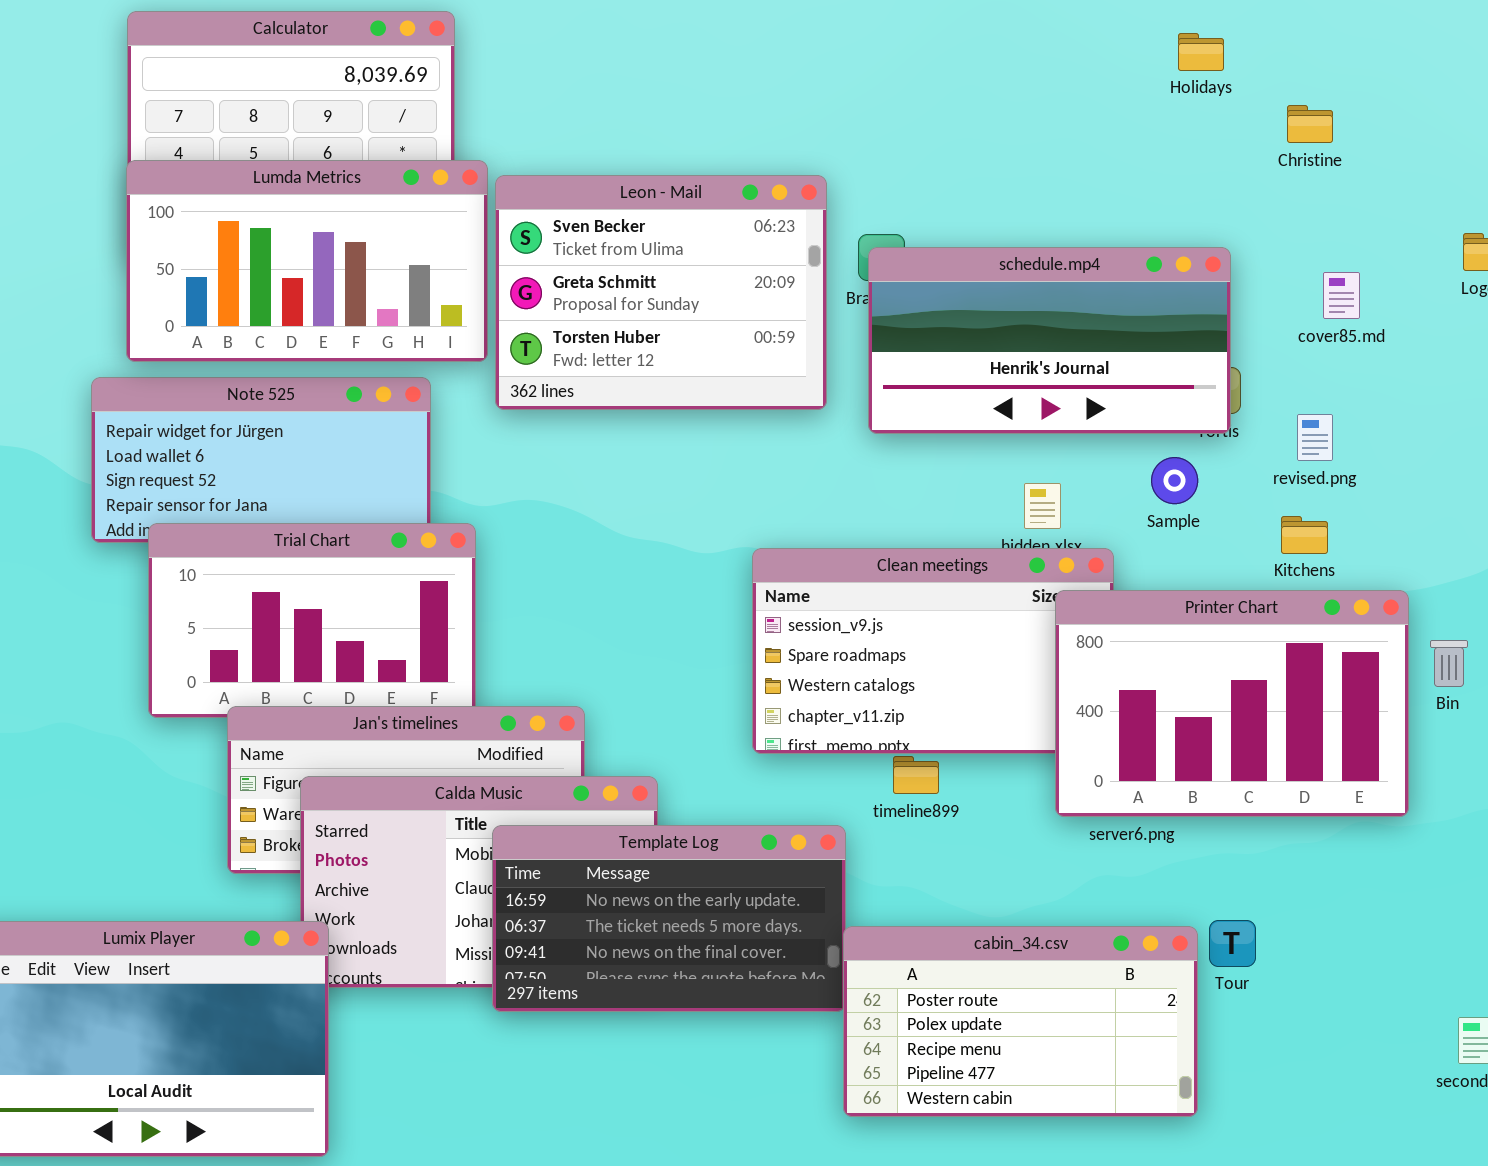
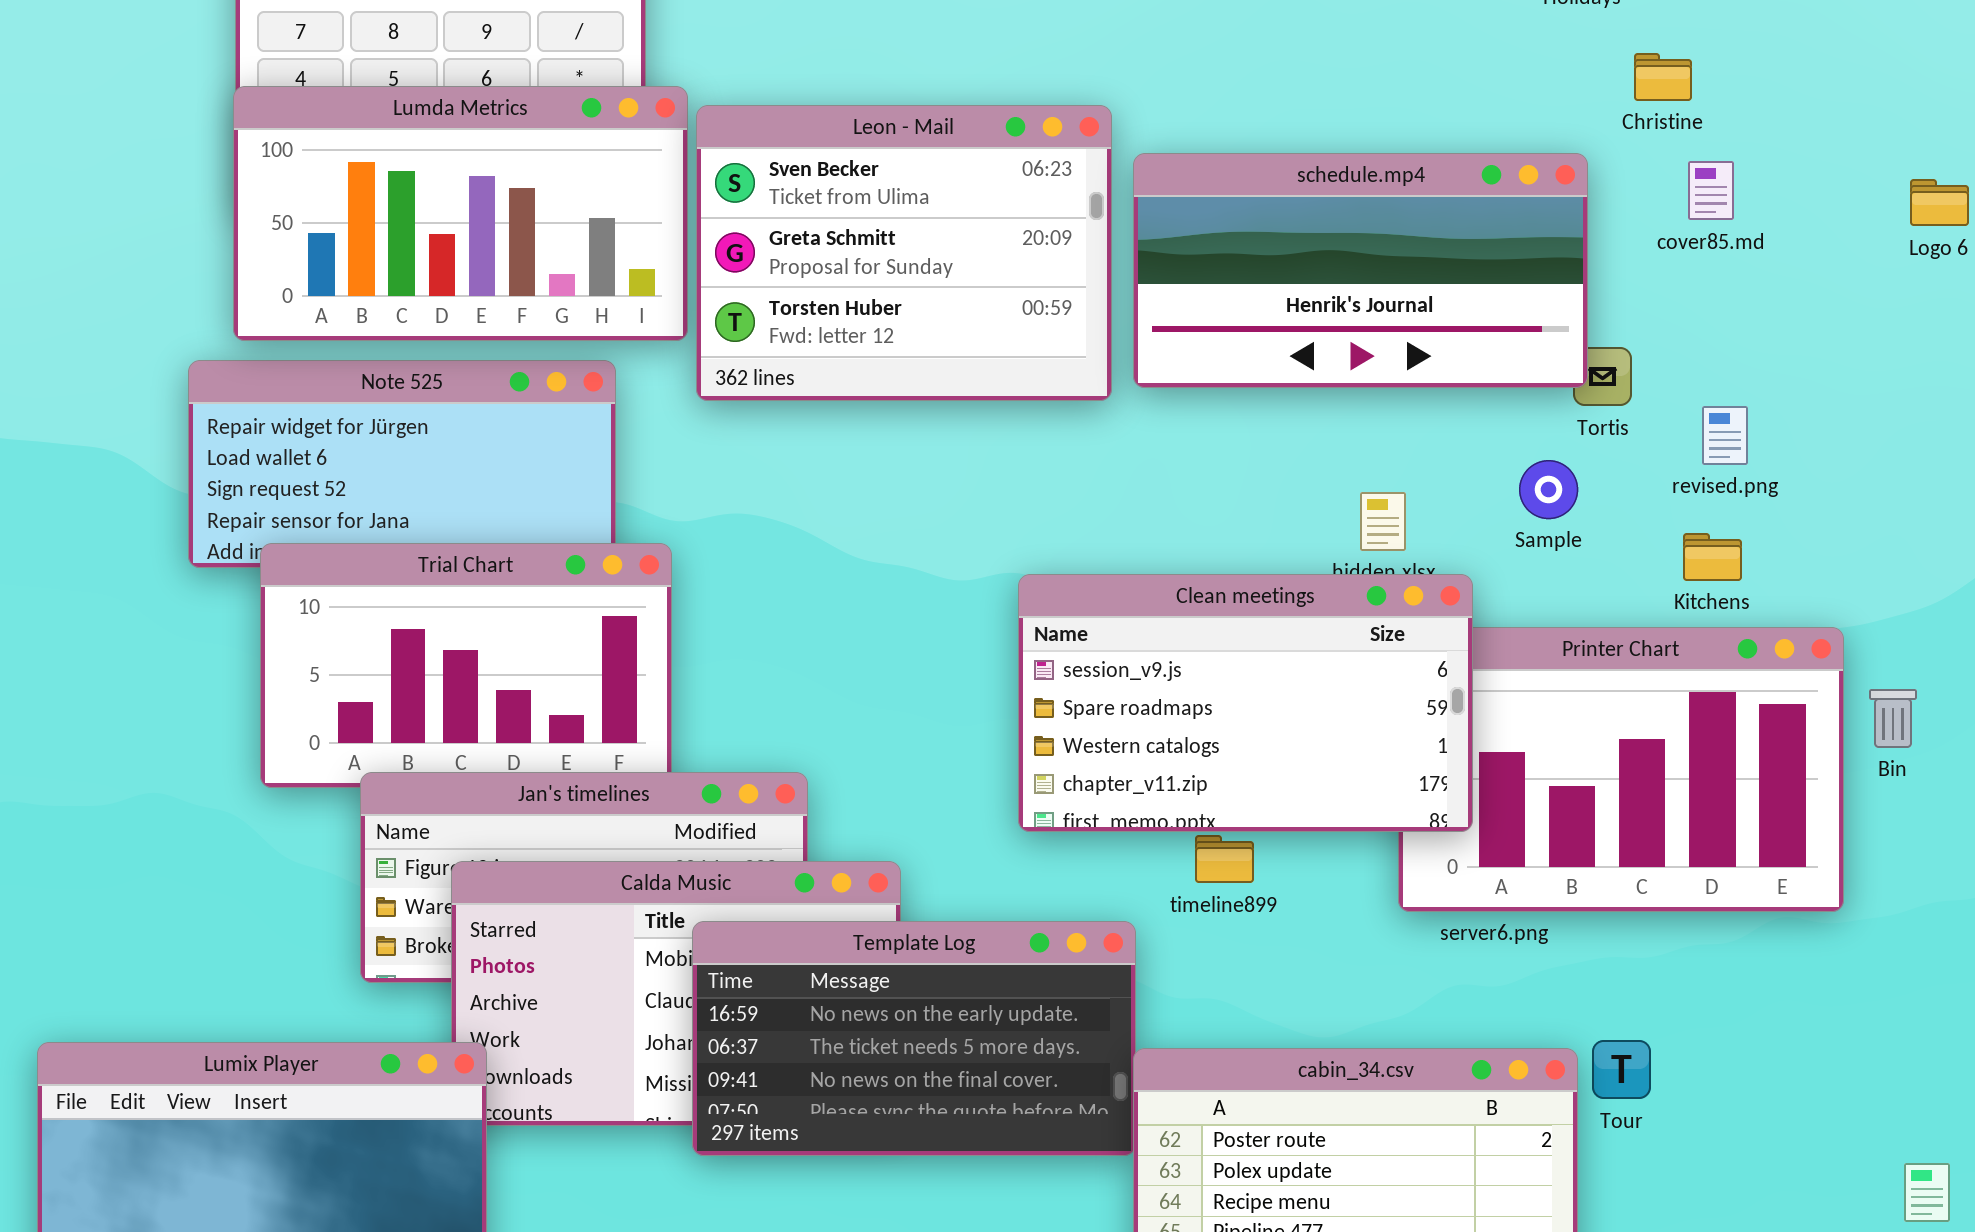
Christine: [1287,105,1333,143] -> [1634,53,1692,101], moved
schedule.mp4: [868,247,1231,434] -> [1133,153,1588,388], moved
cover85.md: [1323,272,1360,319] -> [1688,161,1734,220], moved
Clean meetings: [752,548,1114,754] -> [1018,574,1473,832], raised

